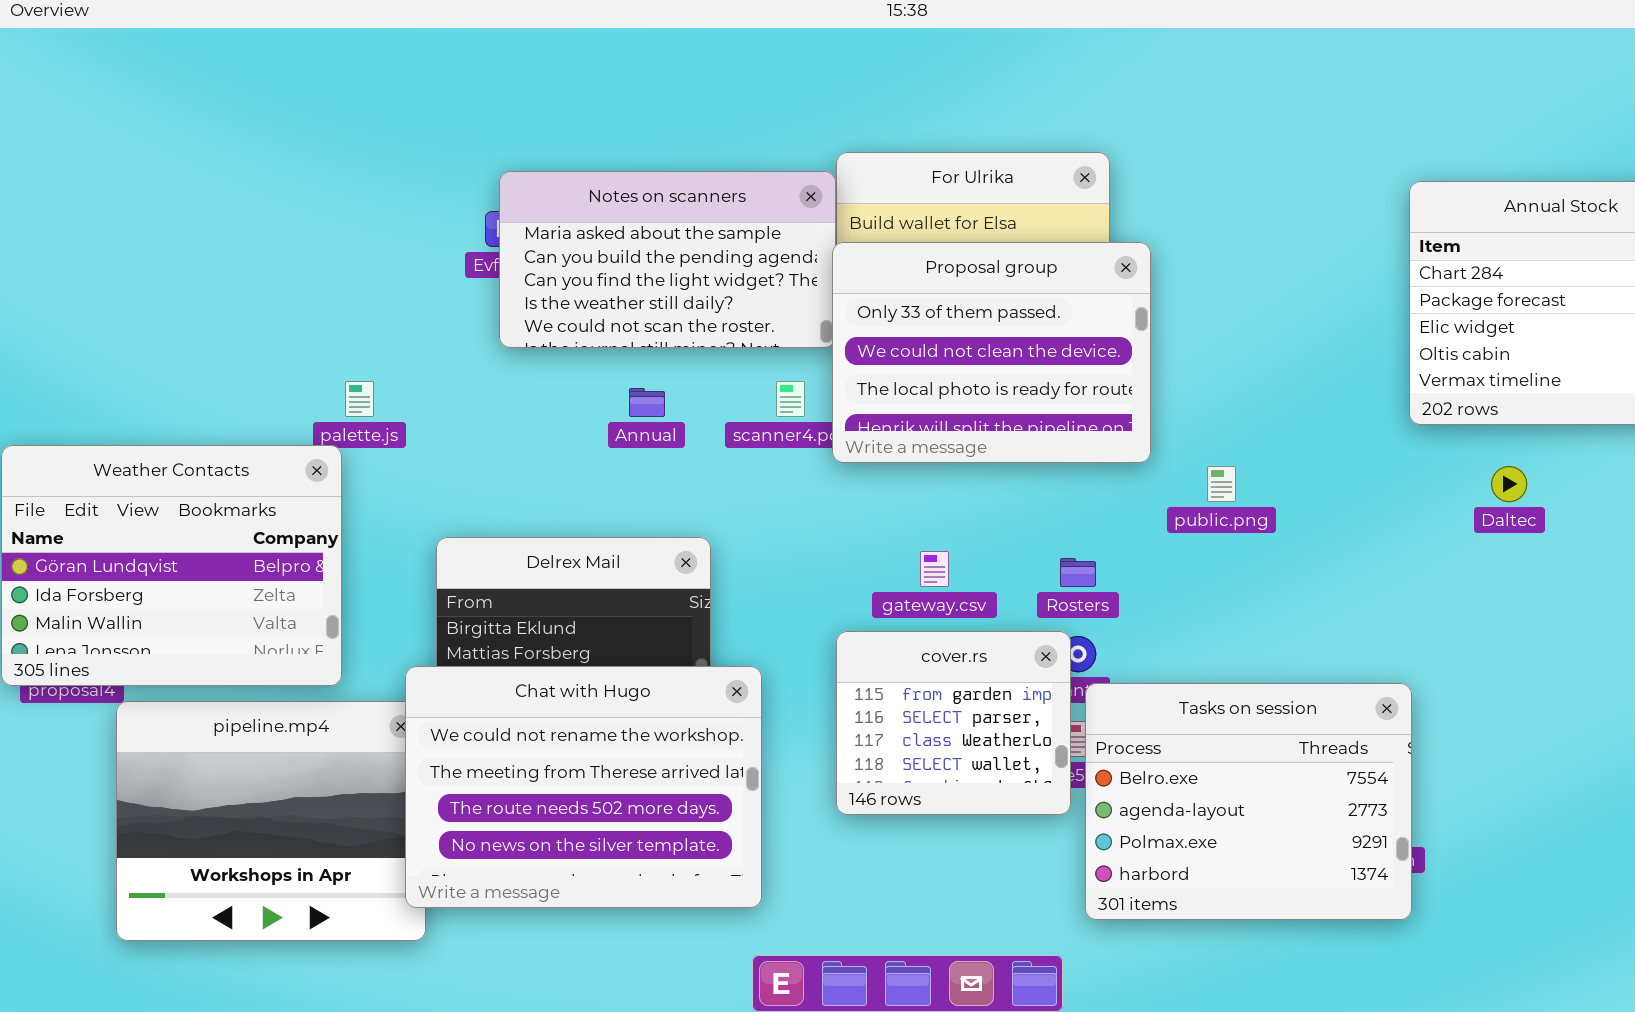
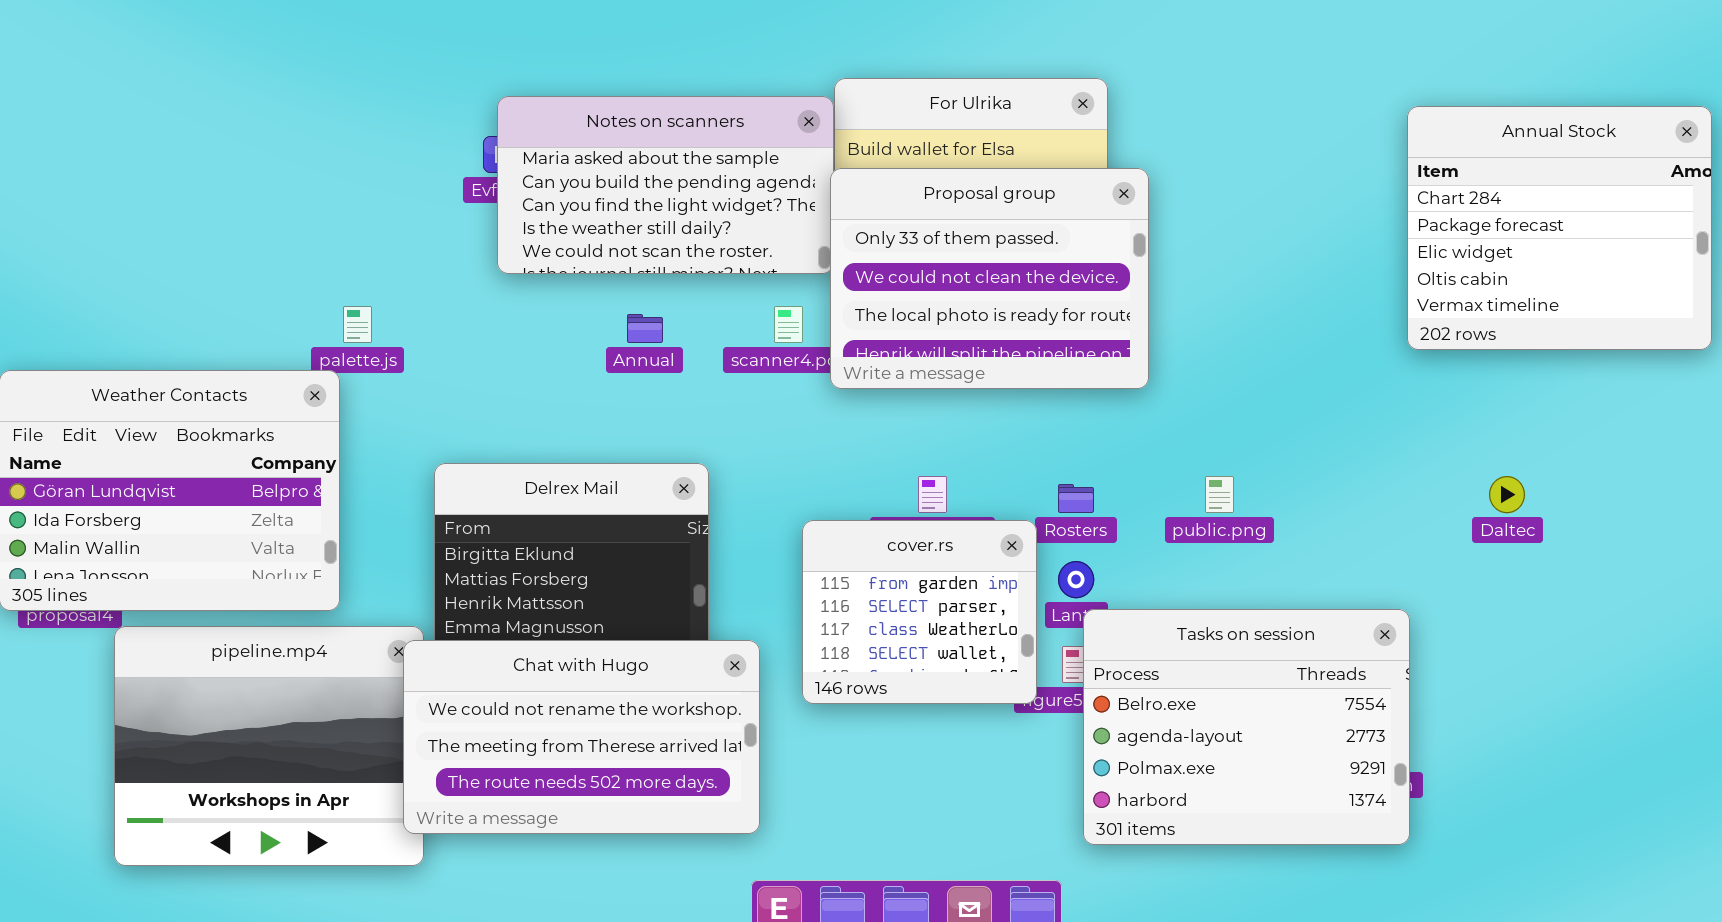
public.png: [1207,466,1236,502] -> [1205,476,1234,513], moved
Daltec: [1491,466,1527,502] -> [1489,476,1525,513], moved
cover.rs: [836,631,1071,815] -> [802,520,1037,704], moved
Chat with Hugo: [405,666,762,908] -> [403,640,760,834], resized

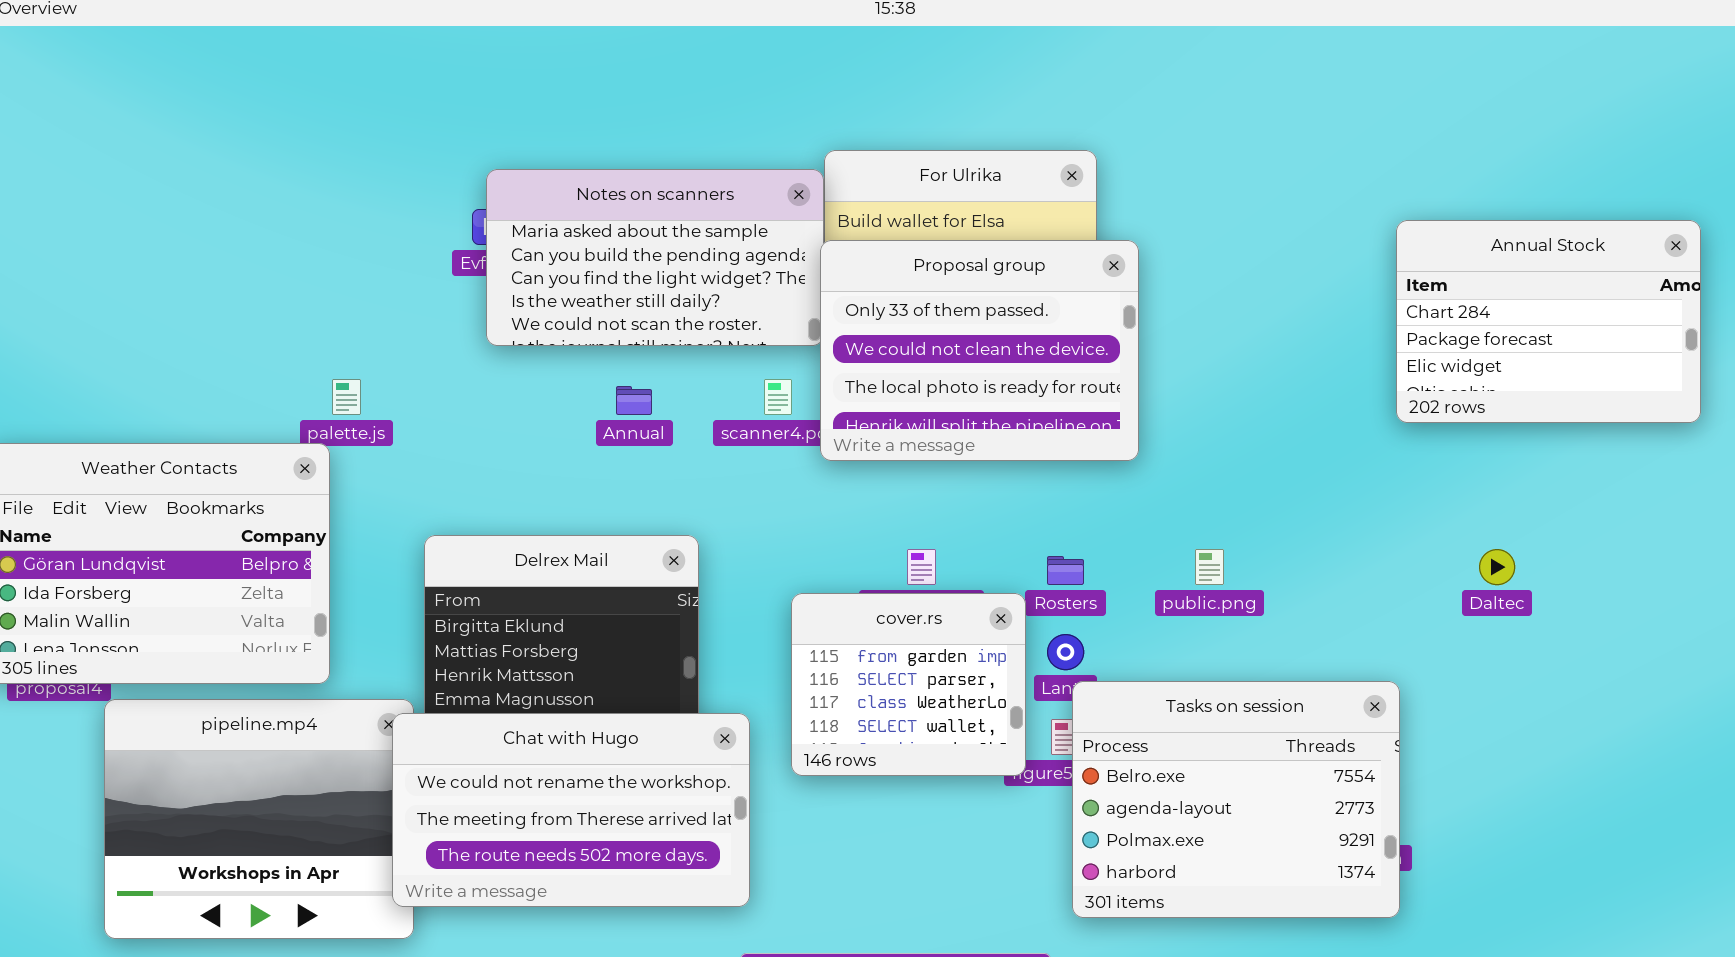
Annual Stock: [1407,106,1712,350] -> [1396,220,1701,423], resized

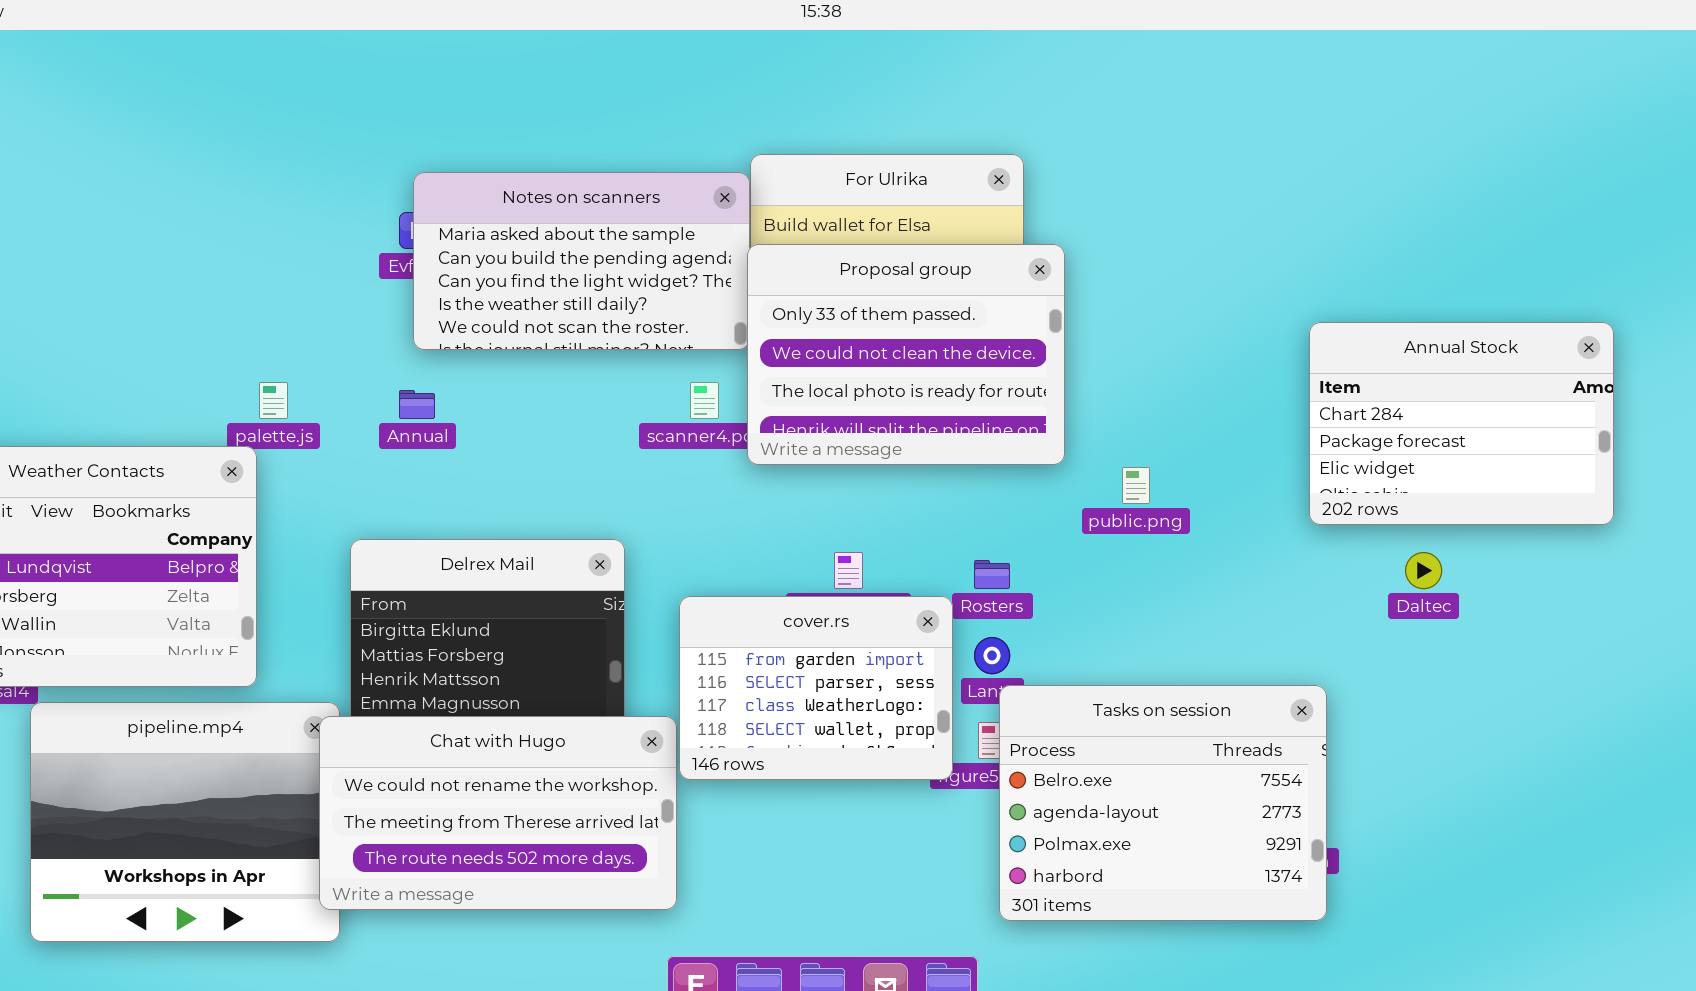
Annual Stock: [1396,220,1701,423] -> [1309,322,1614,525], moved
Annual: [616,386,652,415] -> [399,390,435,419], moved
public.png: [1195,549,1224,585] -> [1122,467,1150,504], moved
cover.rs: [791,593,1026,776] -> [679,596,953,780], resized

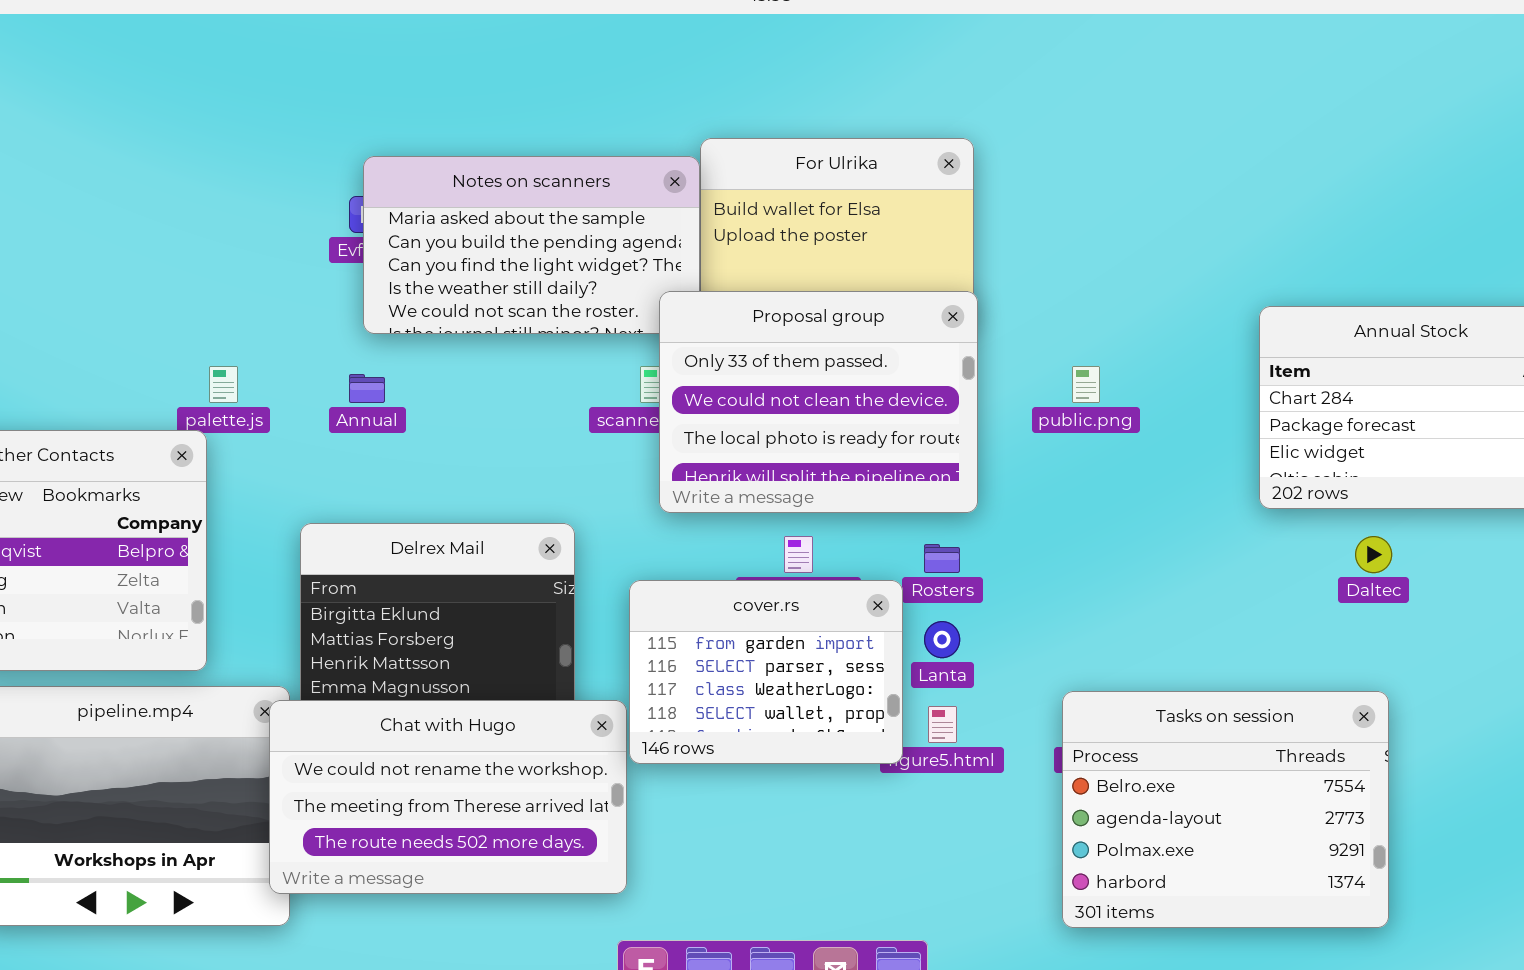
Proposal group: [747,244,1065,465] -> [659,291,978,513], moved
public.png: [1122,467,1150,504] -> [1072,366,1100,403], moved
Tasks on session: [999,685,1327,921] -> [1062,691,1389,928], moved

